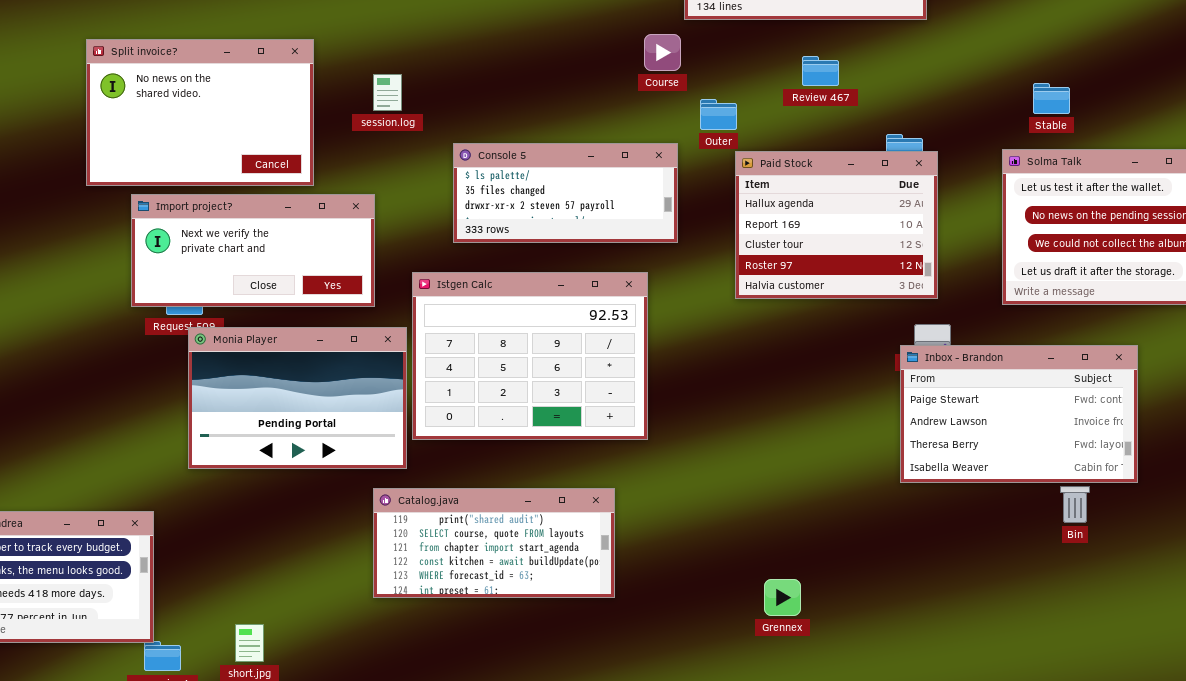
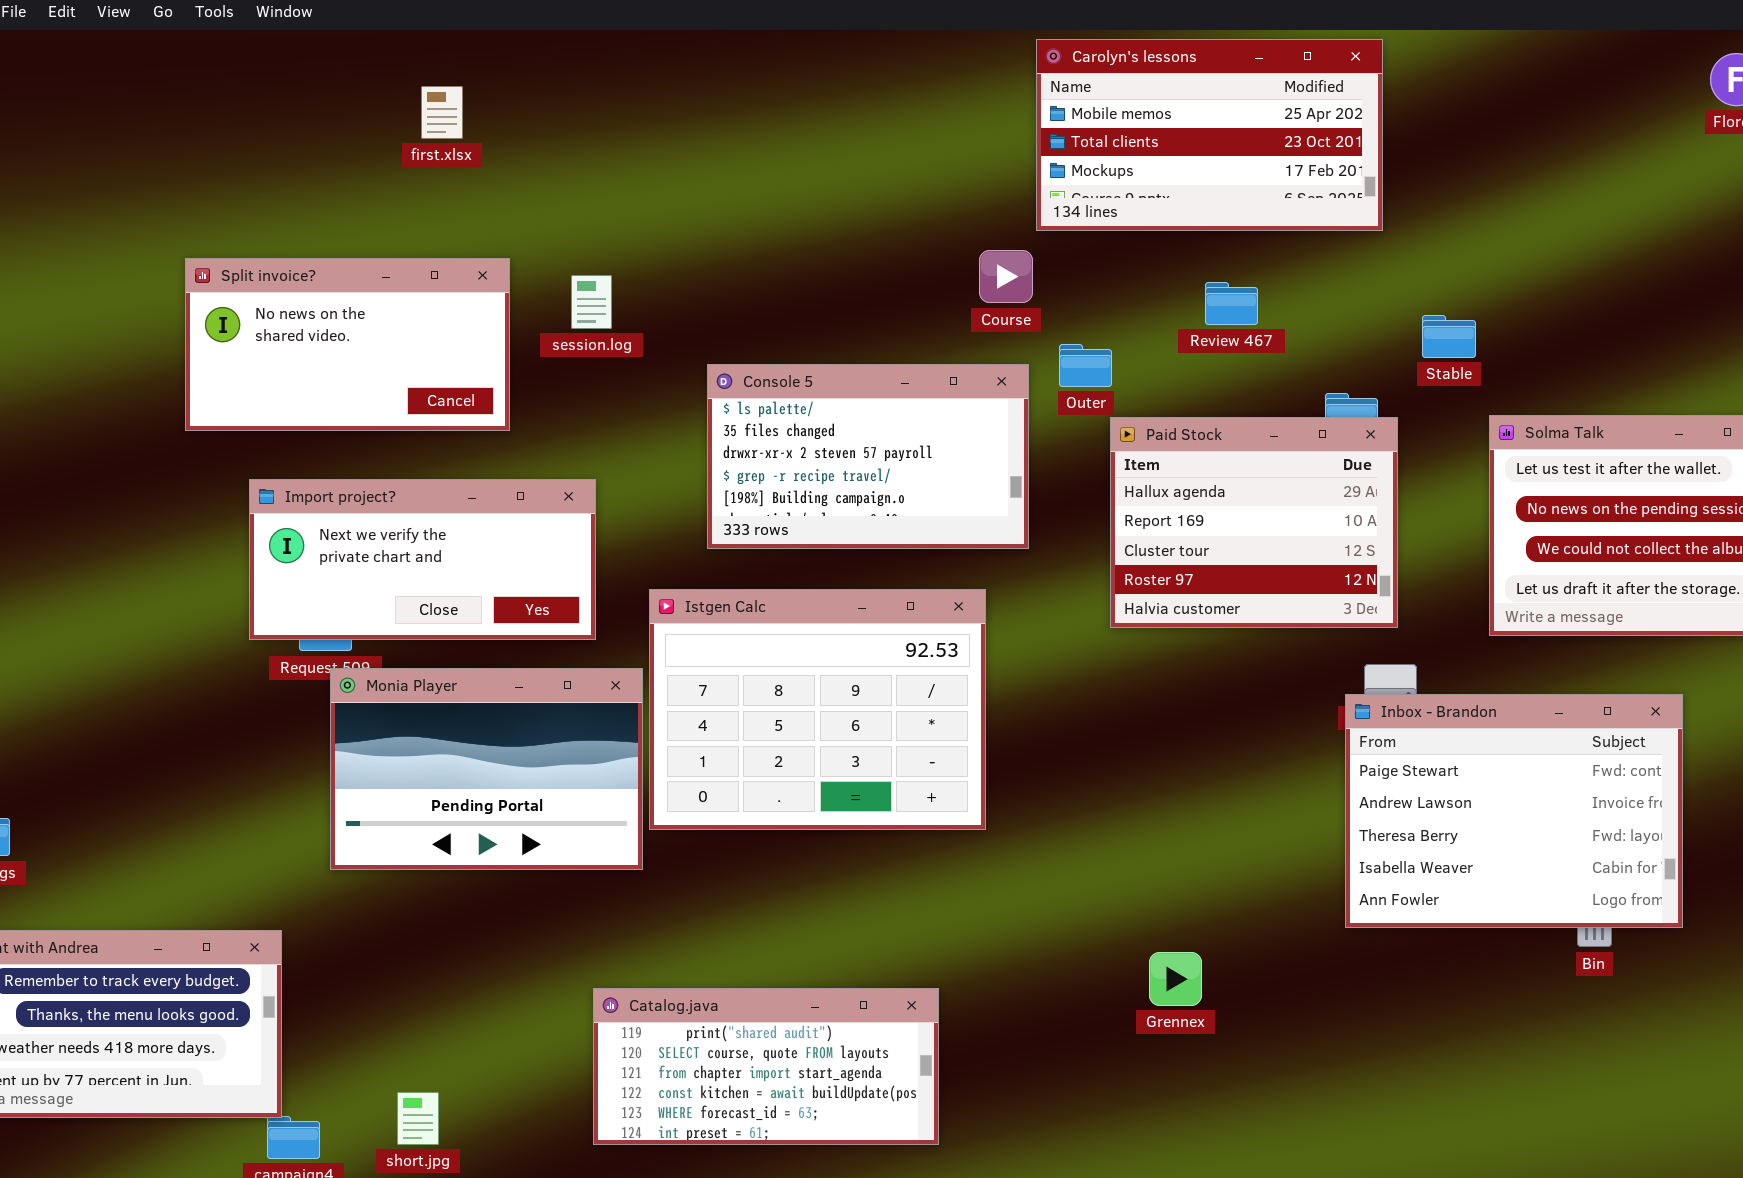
Split invoice?: [86,39,314,186] -> [185,258,510,431], resized
session.log: [373,74,402,111] -> [571,275,612,329], moved
Stable: [1033,83,1070,114] -> [1422,315,1476,358], moved
Console 5: [453,143,678,243] -> [707,364,1029,549], resized
Inbox - Brandon: [900,345,1138,483] -> [1345,694,1683,928], resized
Catalog.java: [373,488,615,598] -> [593,988,939,1145], moved
Grennex: [764,579,801,616] -> [1149,952,1202,1006], moved

